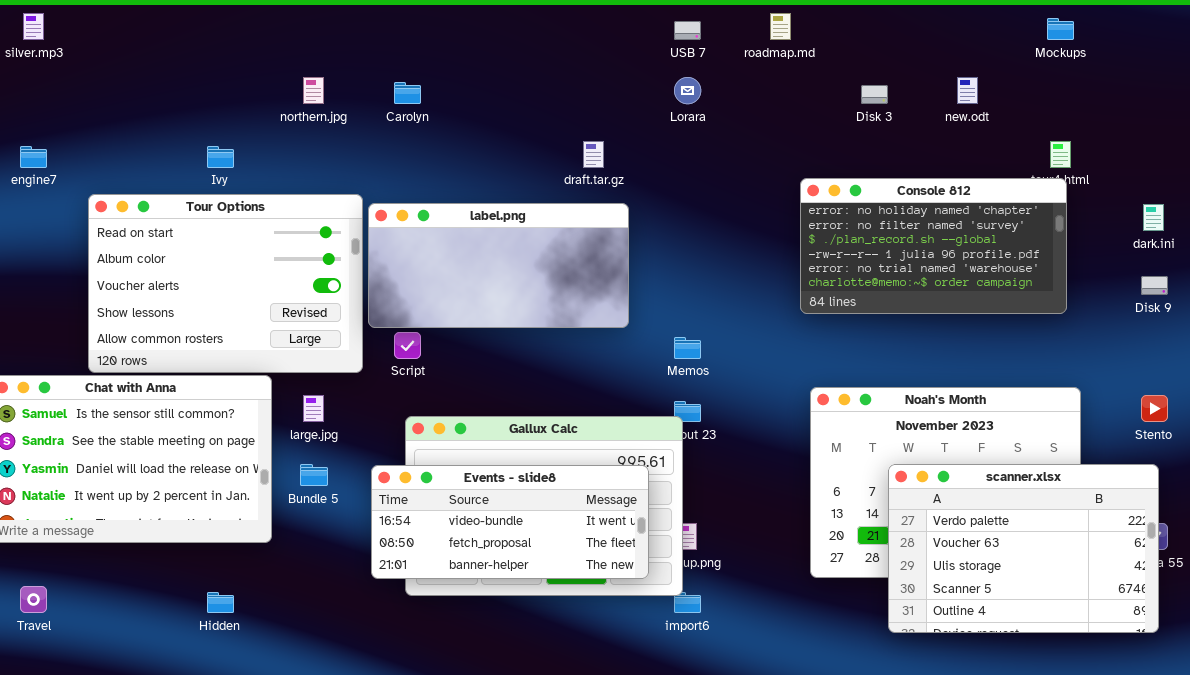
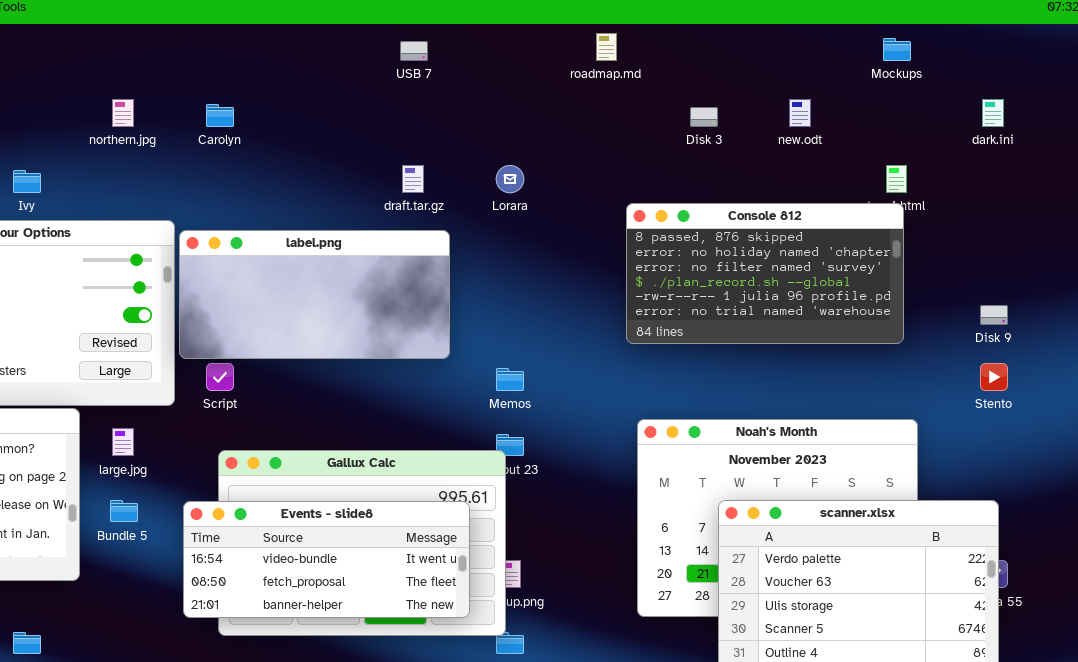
USB 7: [674,21,701,40] -> [400,41,428,61], moved
Lorara: [674,77,701,104] -> [496,165,524,193], moved
Console 812: [800,178,1067,314] -> [626,203,904,344], scrolled up 1 row
dark.ini: [1143,204,1164,231] -> [982,99,1004,127], moved
Stento: [1141,395,1168,422] -> [980,363,1008,391], moved

